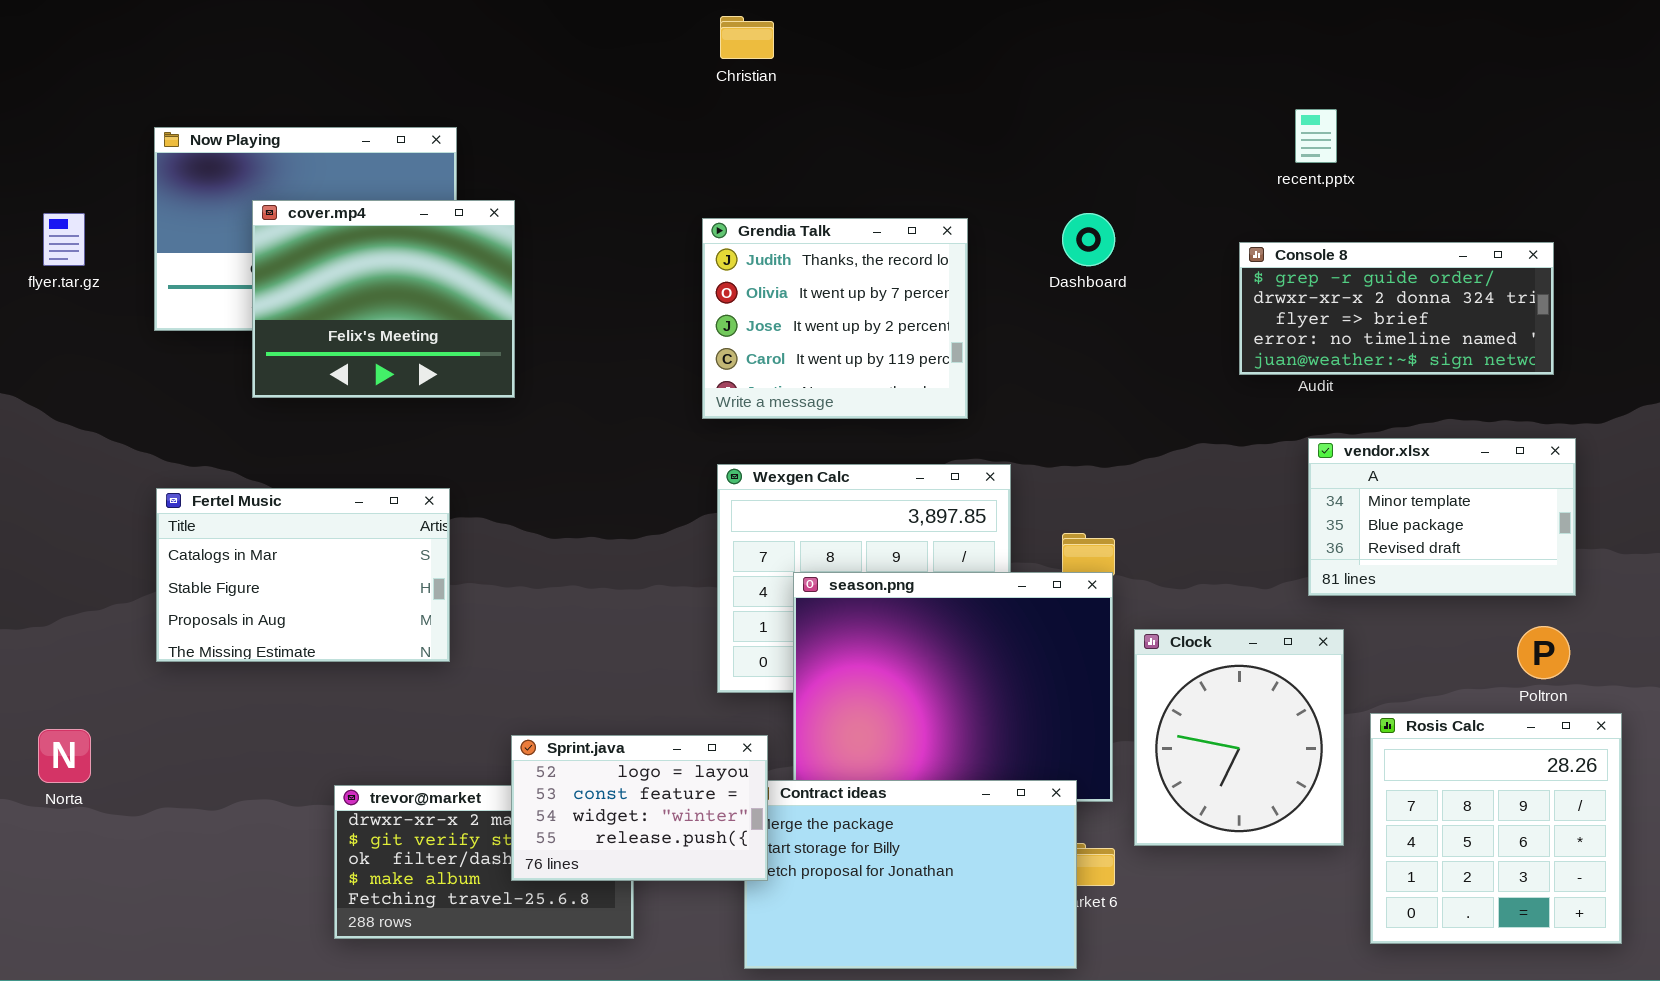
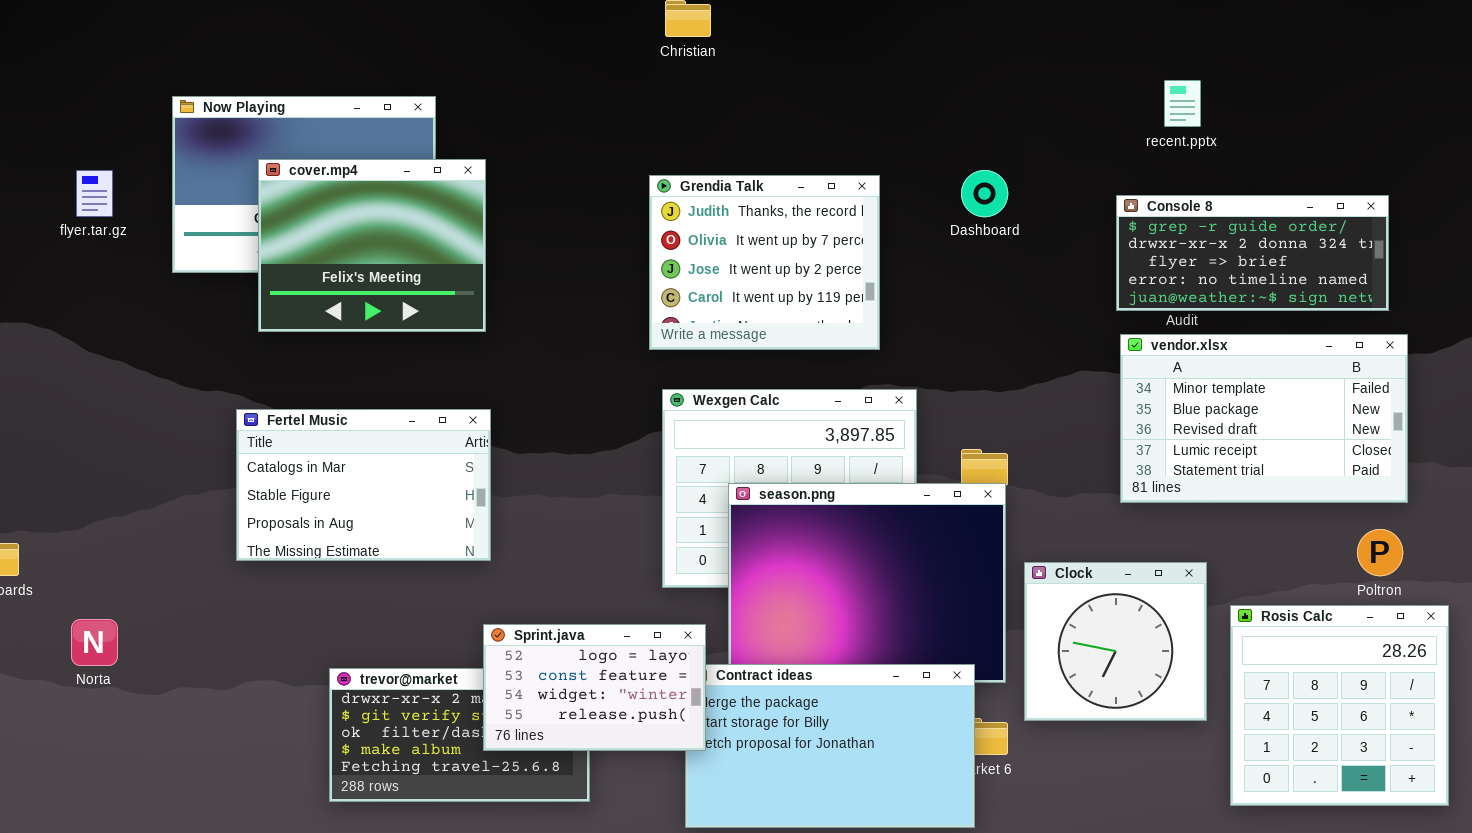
vendor.xlsx: [1308,438,1576,596] -> [1120,334,1408,503], resized
Fertel Music: [156,488,450,662] -> [236,409,491,561], moved
Clock: [1134,629,1344,846] -> [1024,562,1207,721], resized

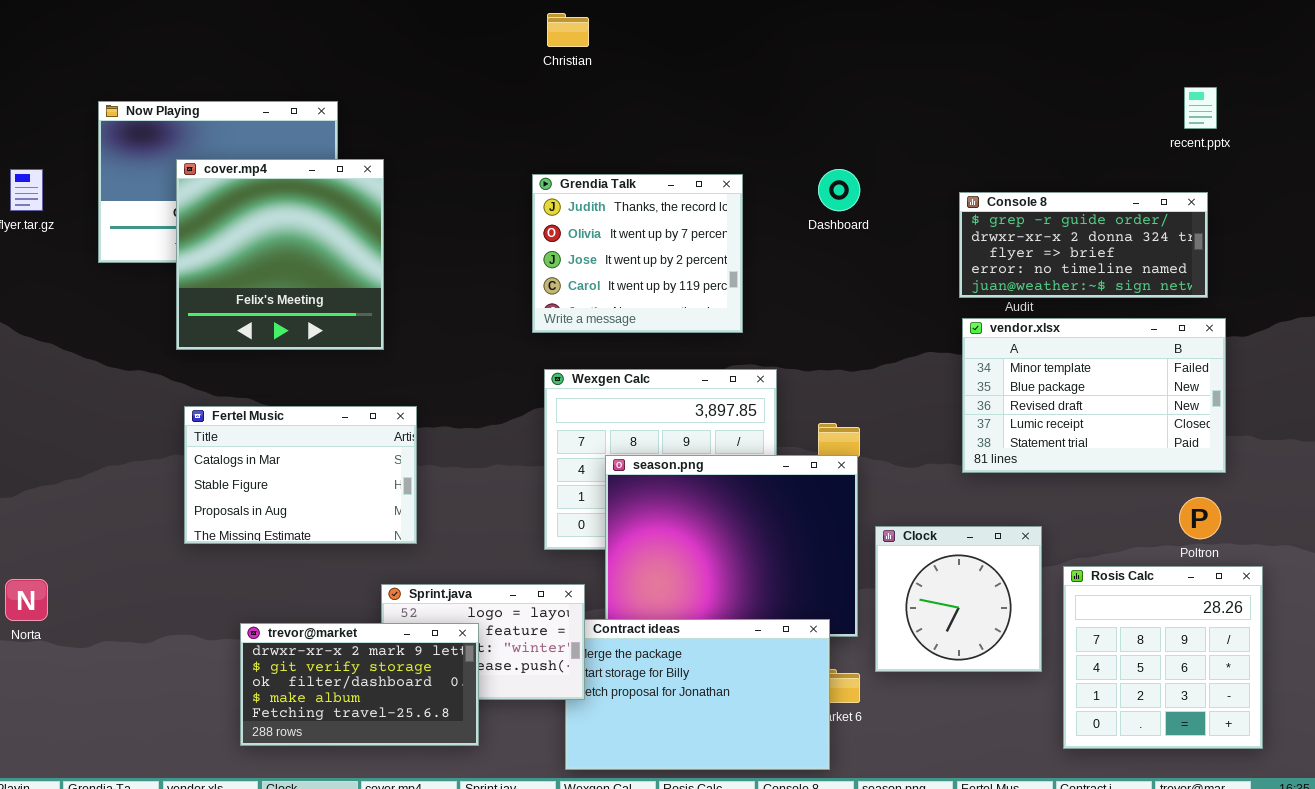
recent.pptx: [1164,80,1201,127] -> [1184,87,1217,129], moved
cover.mp4: [258,159,486,332] -> [176,159,384,350], resized
Fertel Music: [236,409,491,561] -> [184,406,417,544], moved
trevor@market: [329,668,590,802] -> [240,623,479,746], raised

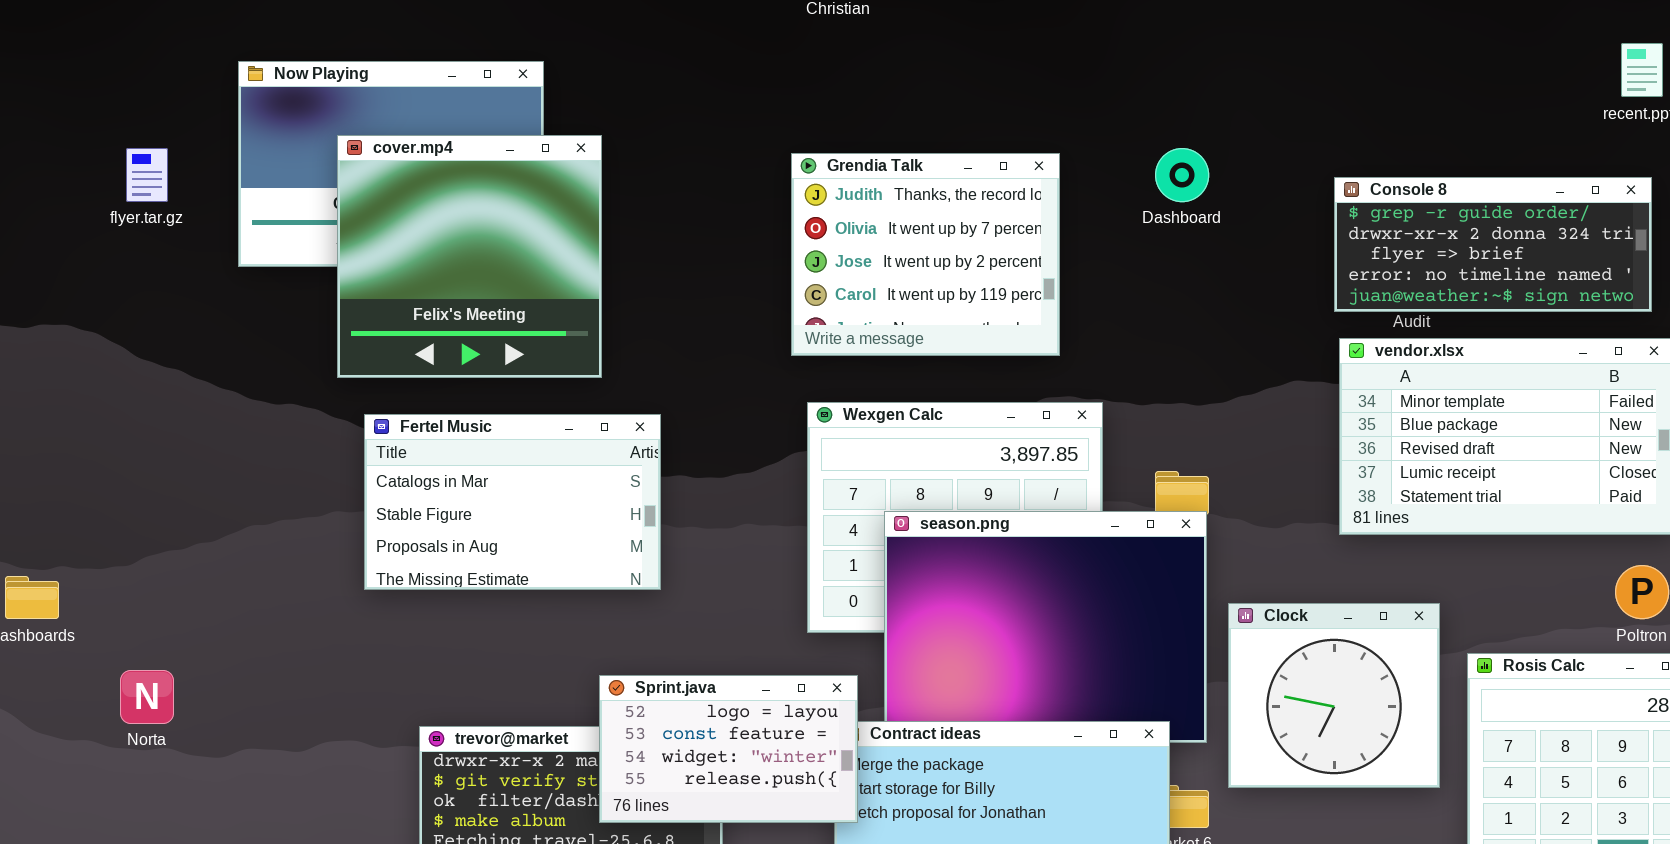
Fertel Music: [184,406,417,544] -> [364,414,661,590], moved
Sprint.java: [381,584,585,700] -> [599,675,858,823], raised

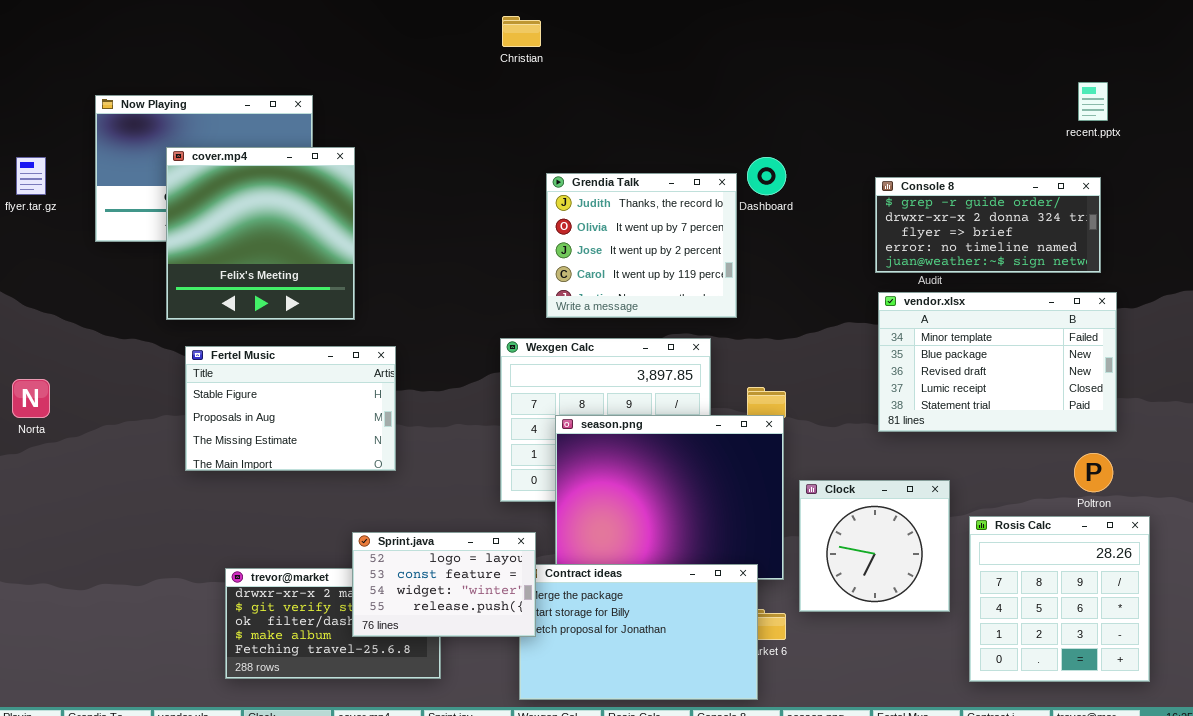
Grendia Talk: [791,153,1060,356] -> [546,173,737,318], moved
Fertel Music: [364,414,661,590] -> [185,346,396,471], scrolled down 1 row
Norta: [120,670,174,724] -> [12,379,50,418], moved

